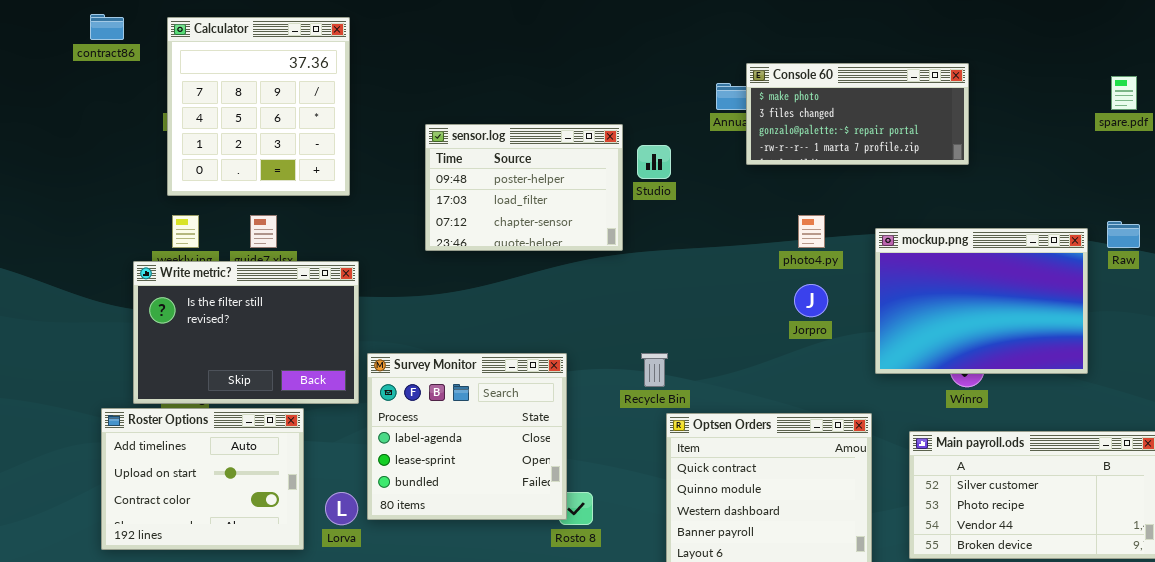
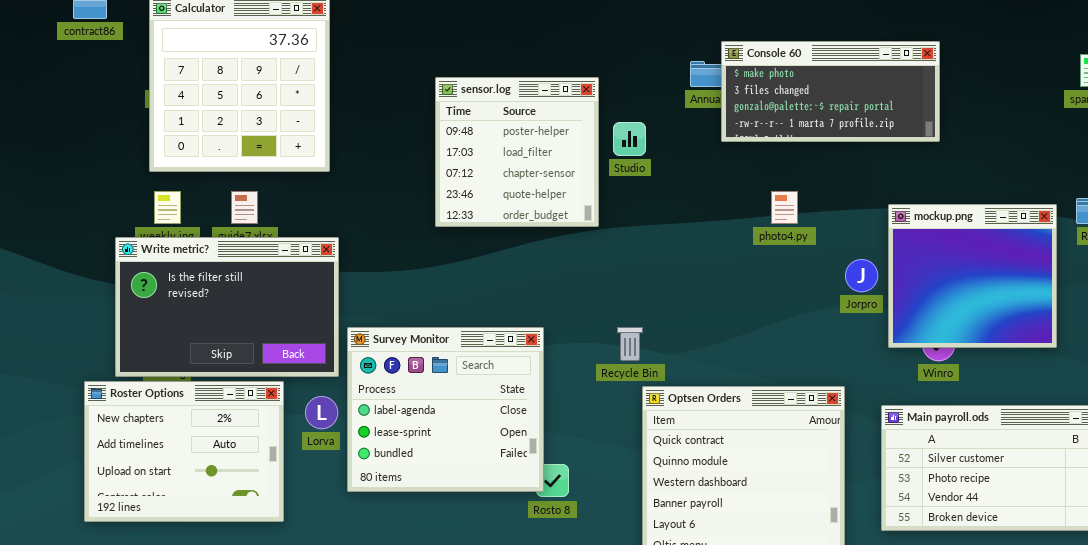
sensor.log: [425,124,623,251] -> [435,77,599,227], resized
mockup.png: [875,228,1088,374] -> [888,204,1057,348], resized
Jorpro: [794,284,828,317] -> [845,259,878,292], moved
Roster Options: [101,408,304,550] -> [84,381,284,522], scrolled up 1 row
Lorva: [325,492,358,525] -> [305,396,338,429], moved

